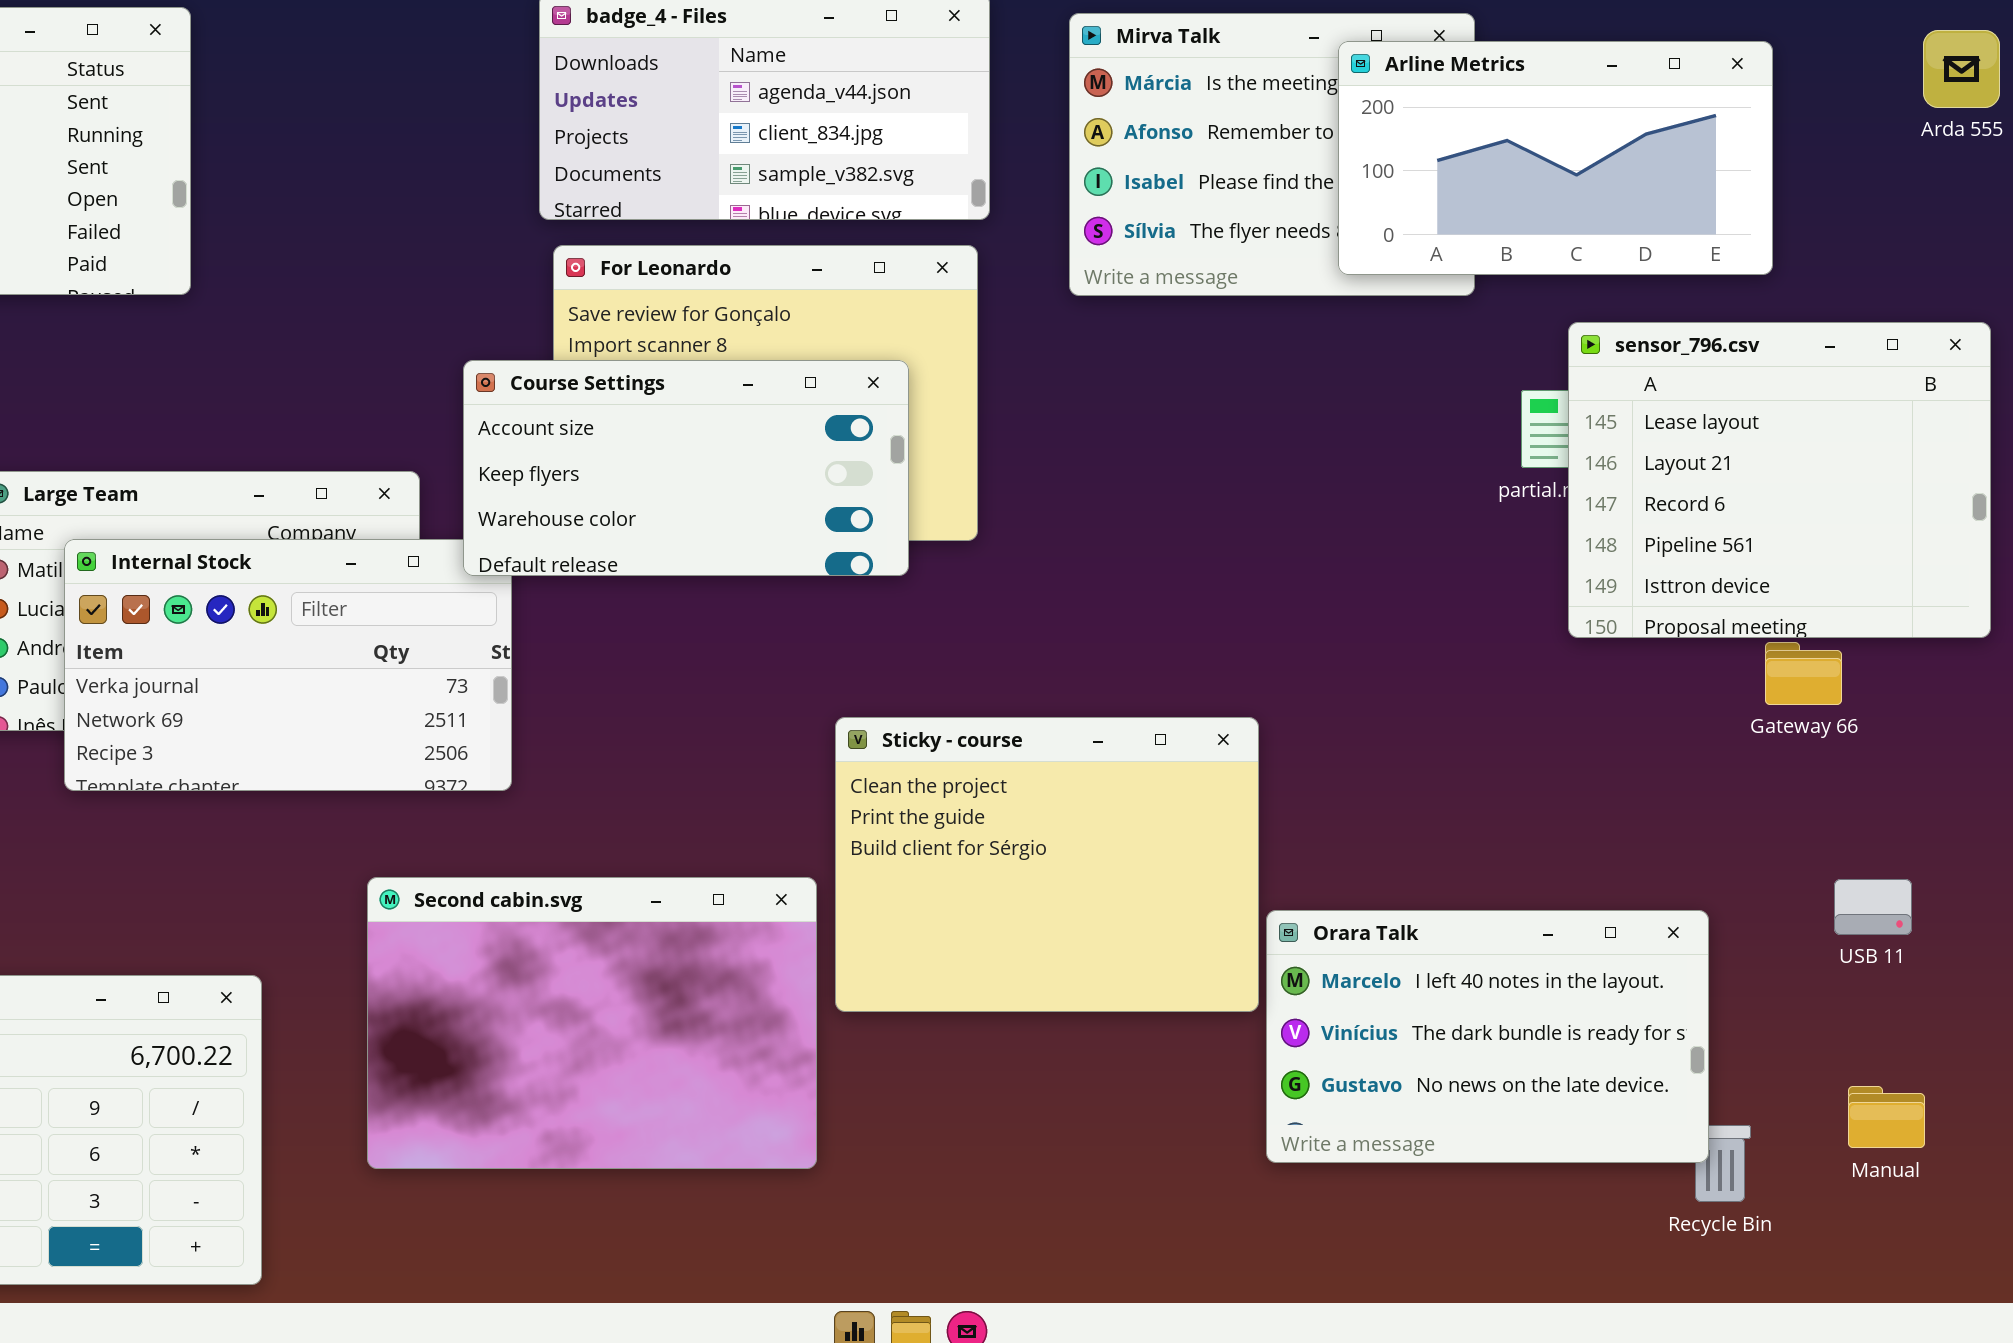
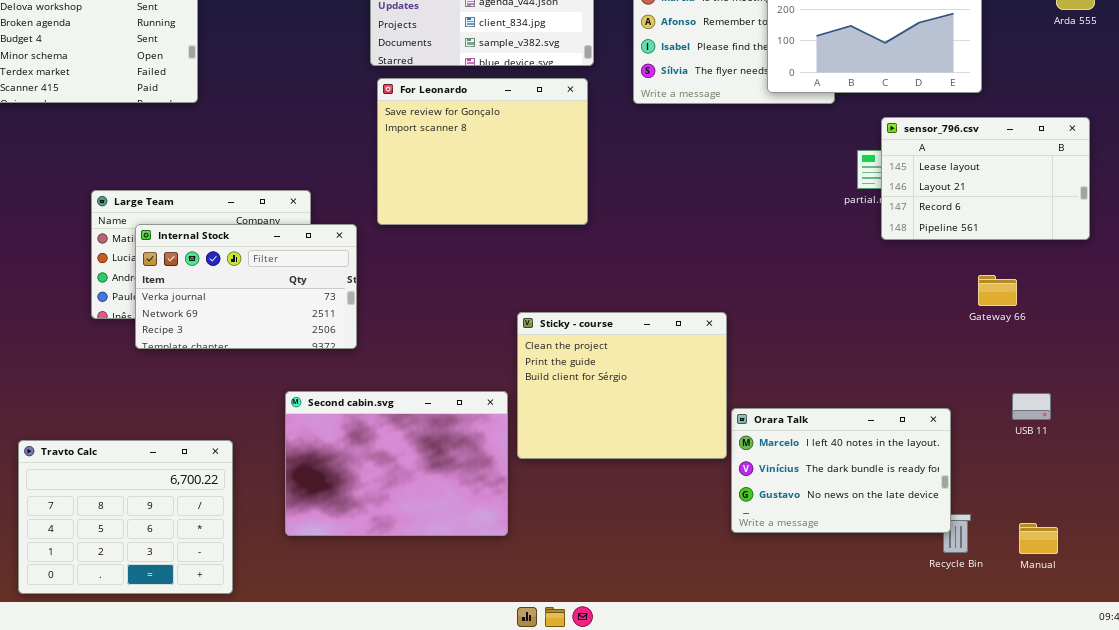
sensor_796.csv: [1568,322,1991,638] -> [881,117,1090,240], resized
Course Settings: [463,360,909,576] -> none, closed
Manual: [1848,1086,1925,1148] -> [1019,523,1058,554], moved

